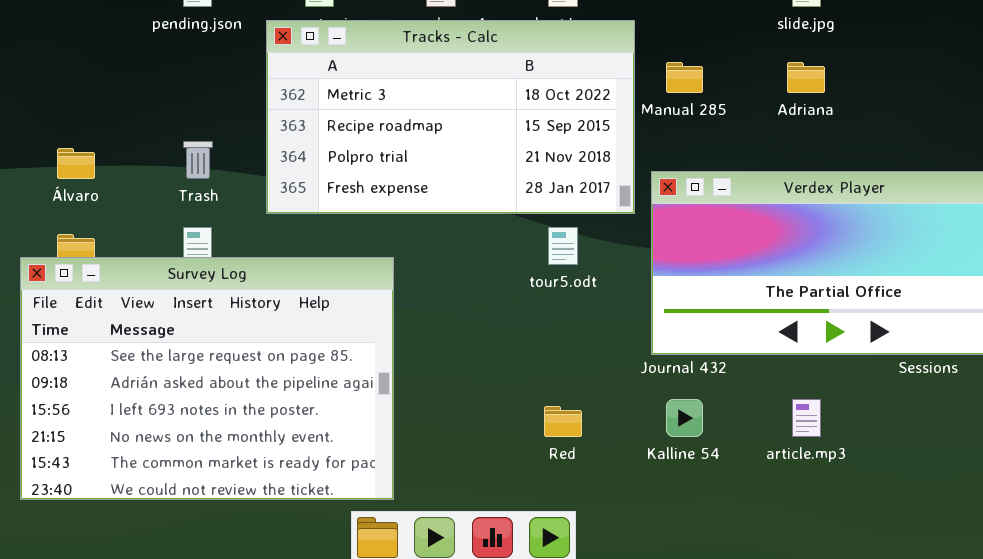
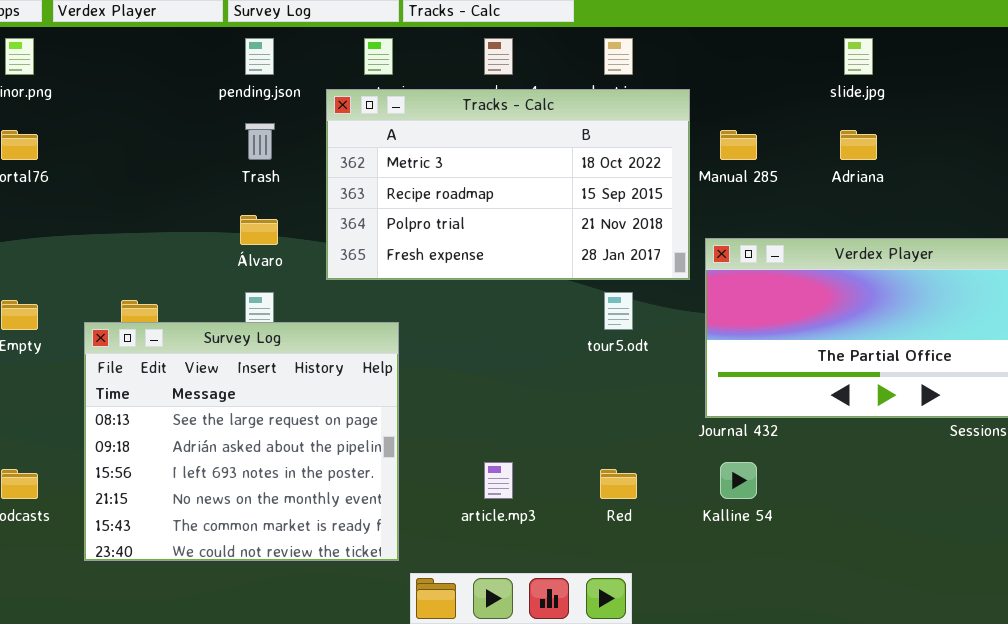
Trash: [183,141,213,179] -> [245,123,275,160], moved
Álvaro: [57,148,95,179] -> [240,215,278,245], moved
Survey Log: [20,257,394,500] -> [84,322,399,561], resized
article.mp3: [792,399,821,437] -> [484,462,513,499], moved

